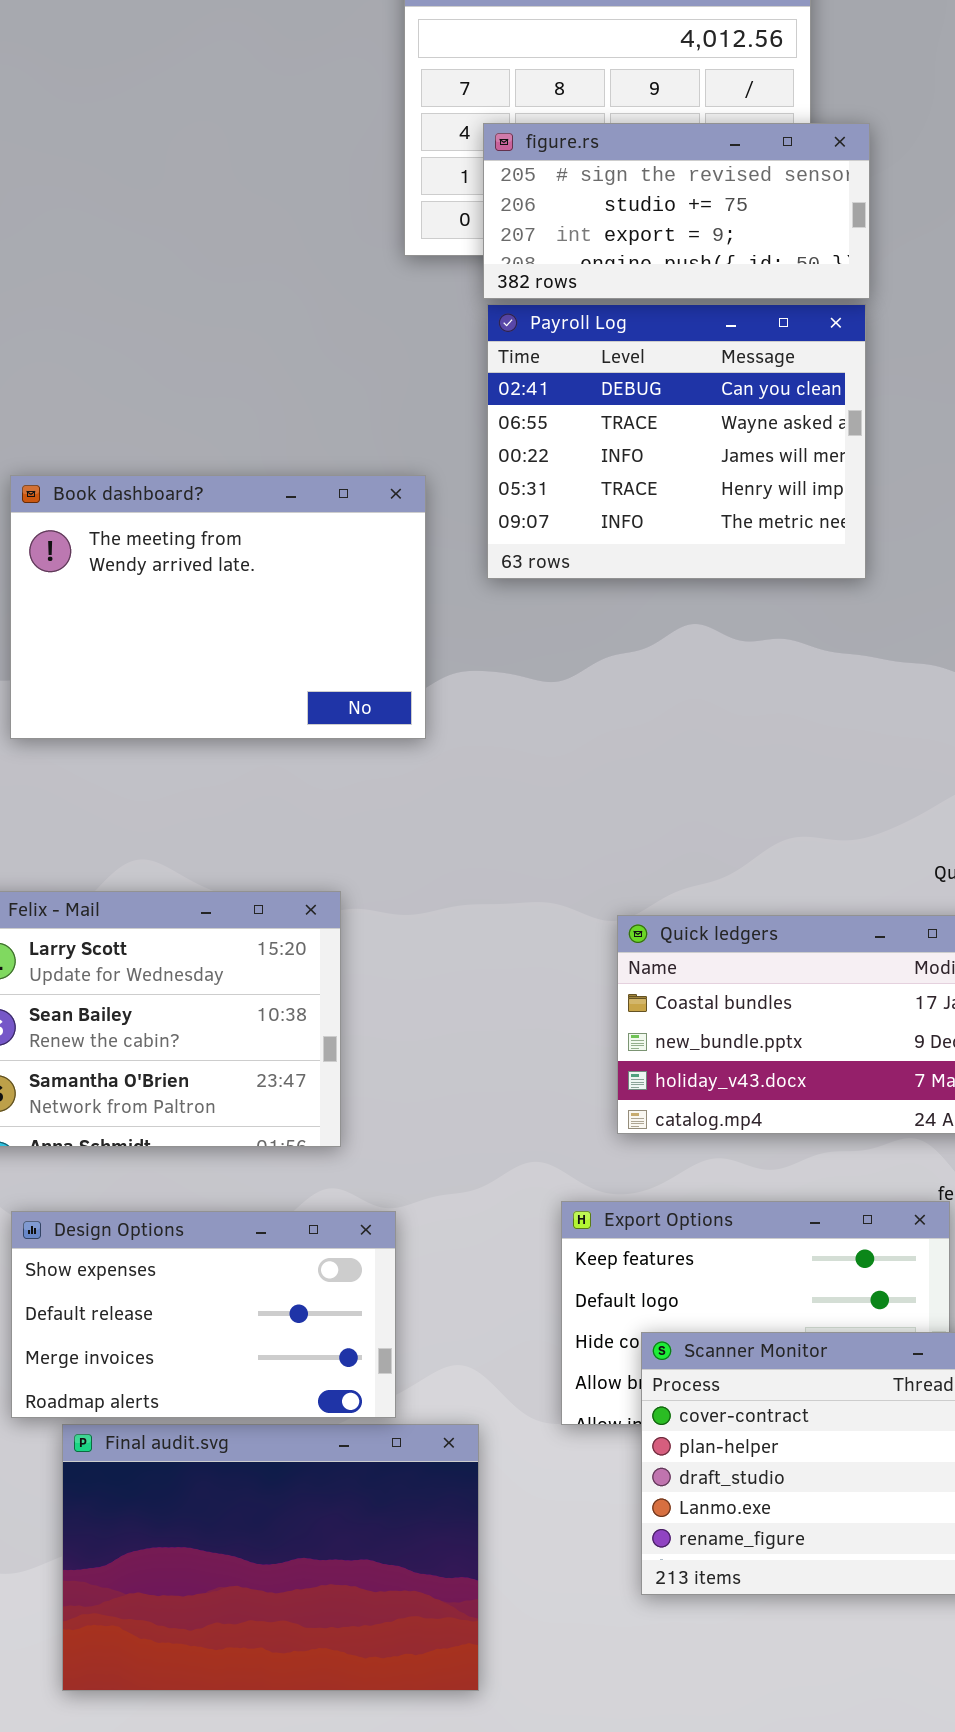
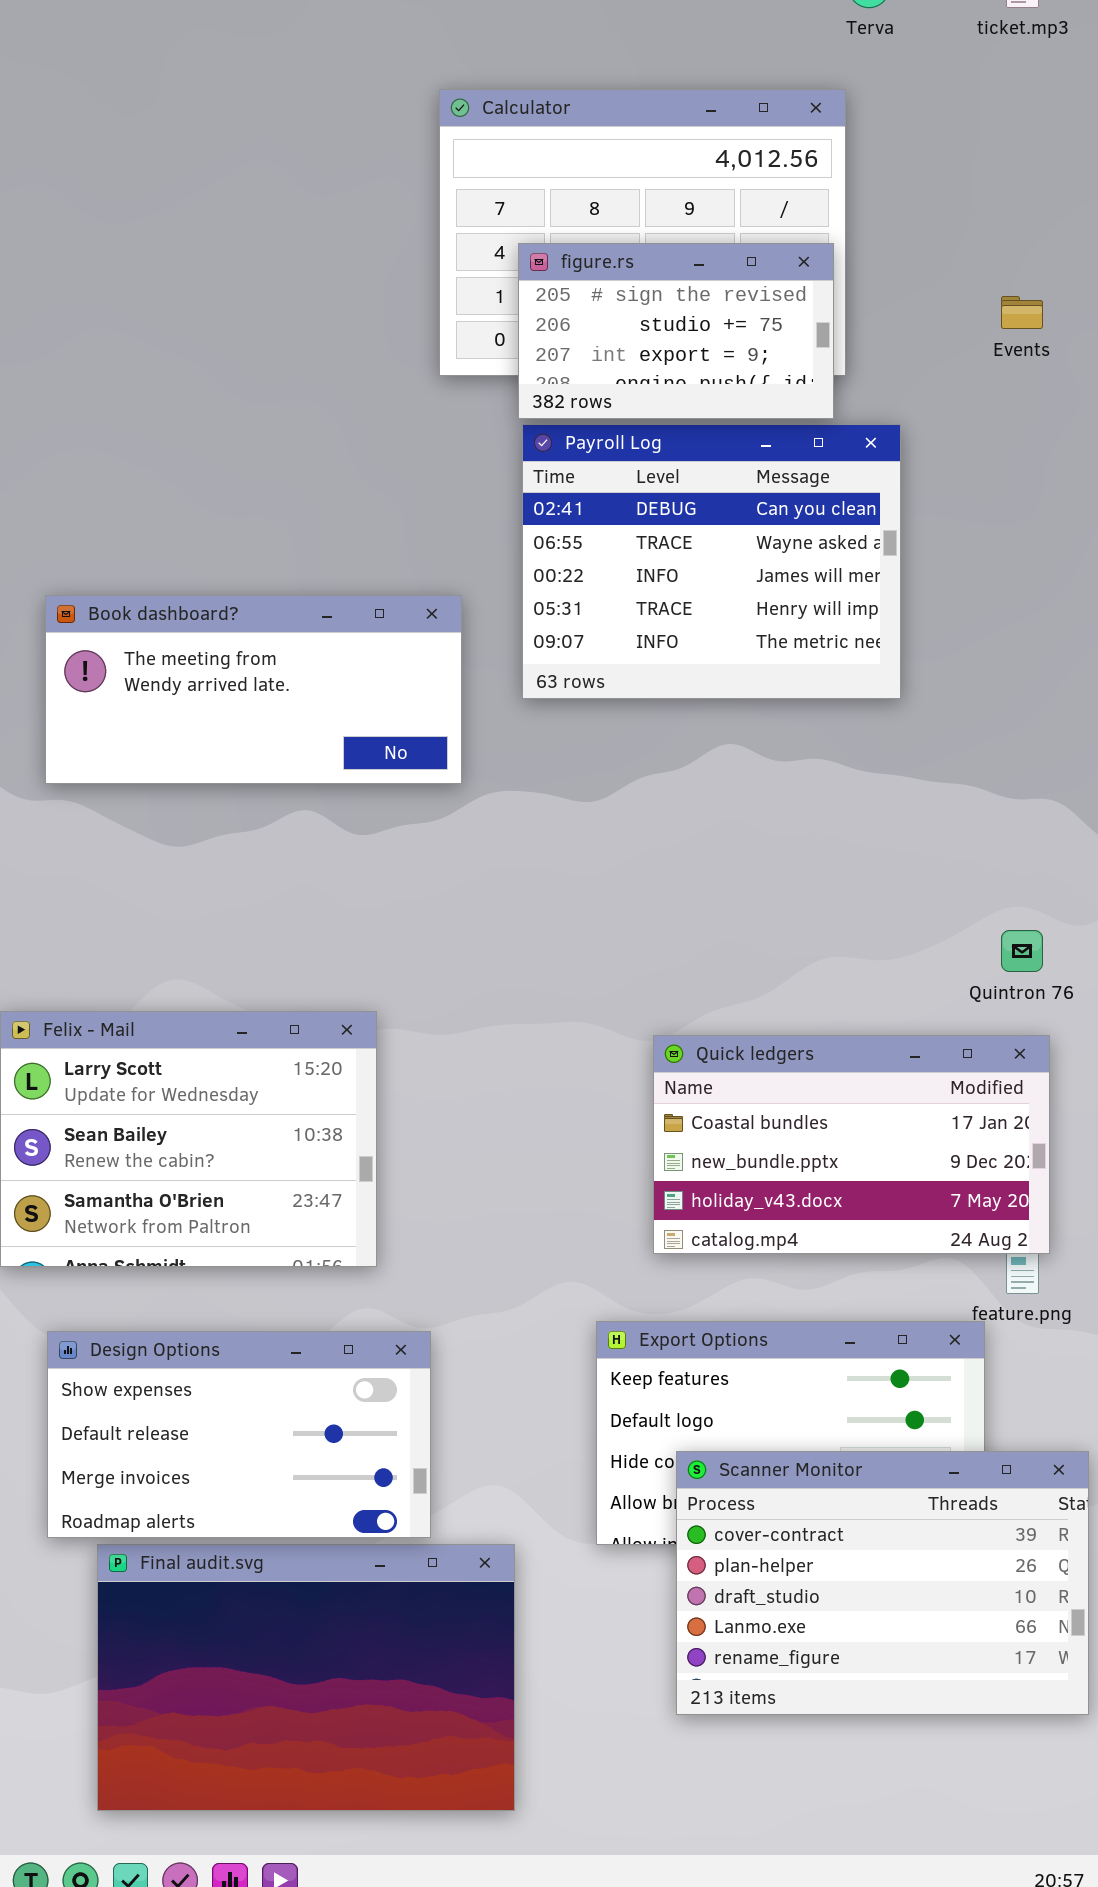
figure.rs: [483,123,870,299] -> [518,243,834,419], resized
Book dashboard?: [10,475,426,739] -> [45,595,462,784], resized

